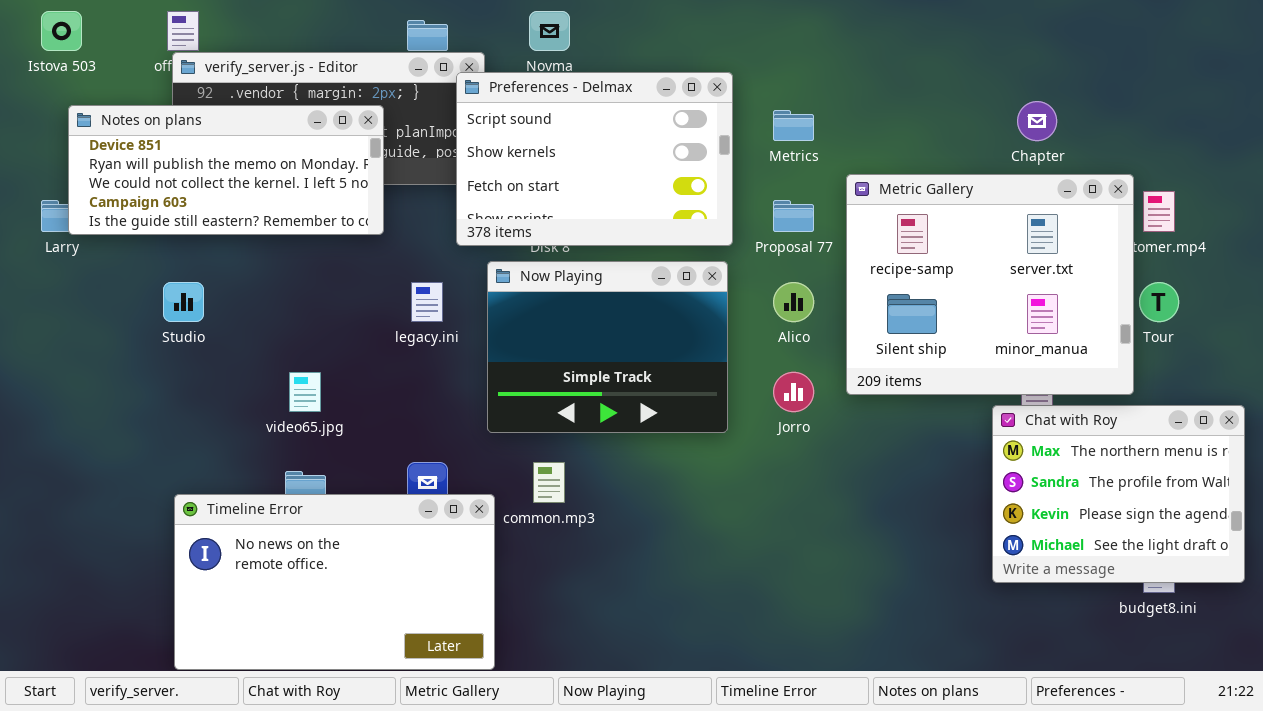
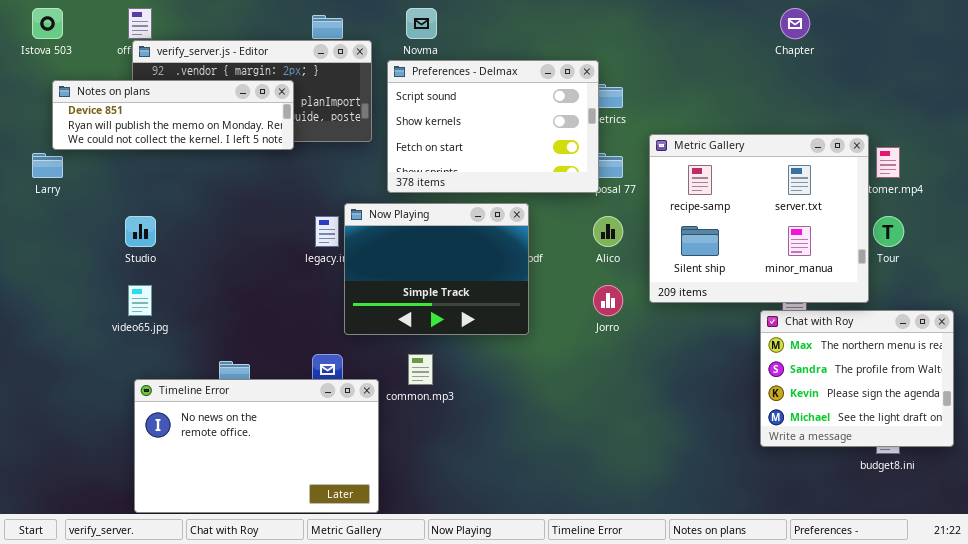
Preferences - Delmax: [456,72,733,246] -> [387,60,599,193], moved
Chapter: [1017,101,1057,141] -> [780,8,810,39], moved
Notes on plans: [68,105,384,235] -> [52,80,294,150], resized
Now Playing: [487,261,728,433] -> [344,203,529,335], moved
video65.jpg: [289,372,321,412] -> [128,285,152,316], moved

